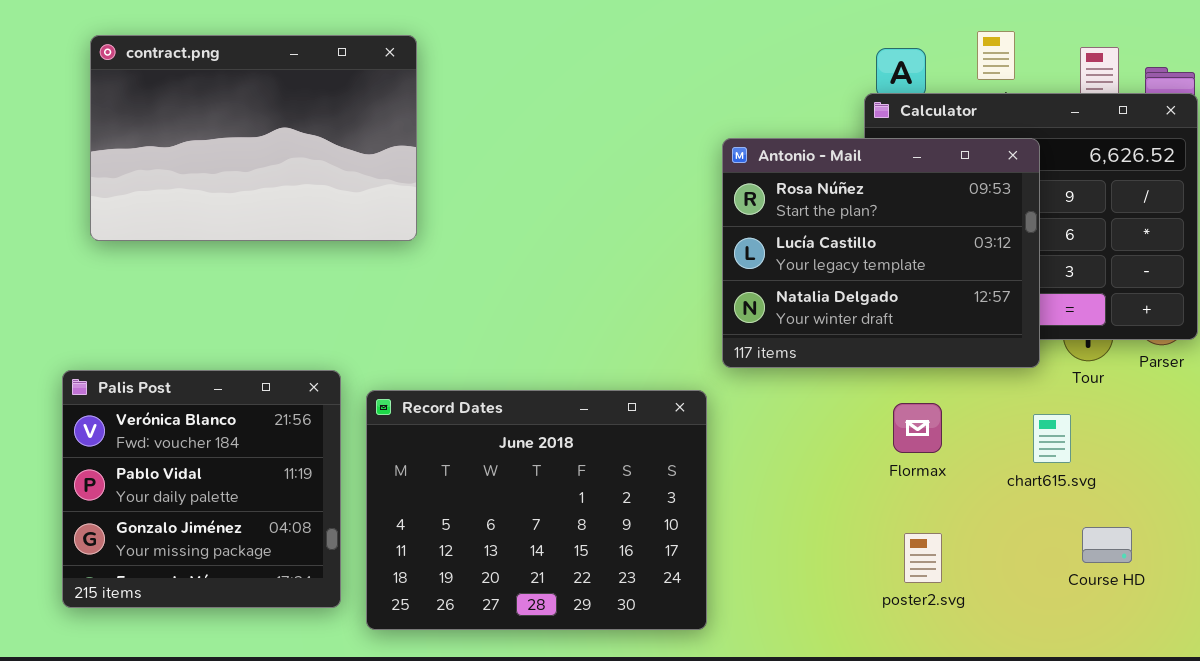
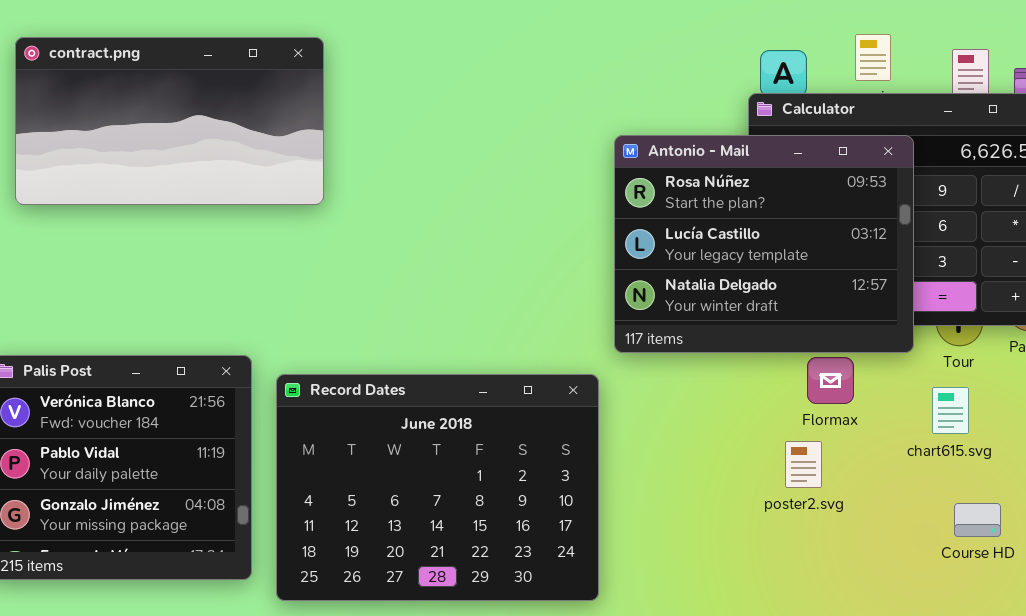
contract.png: [90,35,417,241] -> [15,37,324,205], resized
Flormax: [893,403,942,453] -> [807,357,854,404], moved
chart615.svg: [1033,414,1071,463] -> [932,387,969,434], moved
poster2.svg: [904,533,942,583] -> [785,441,822,488], moved

